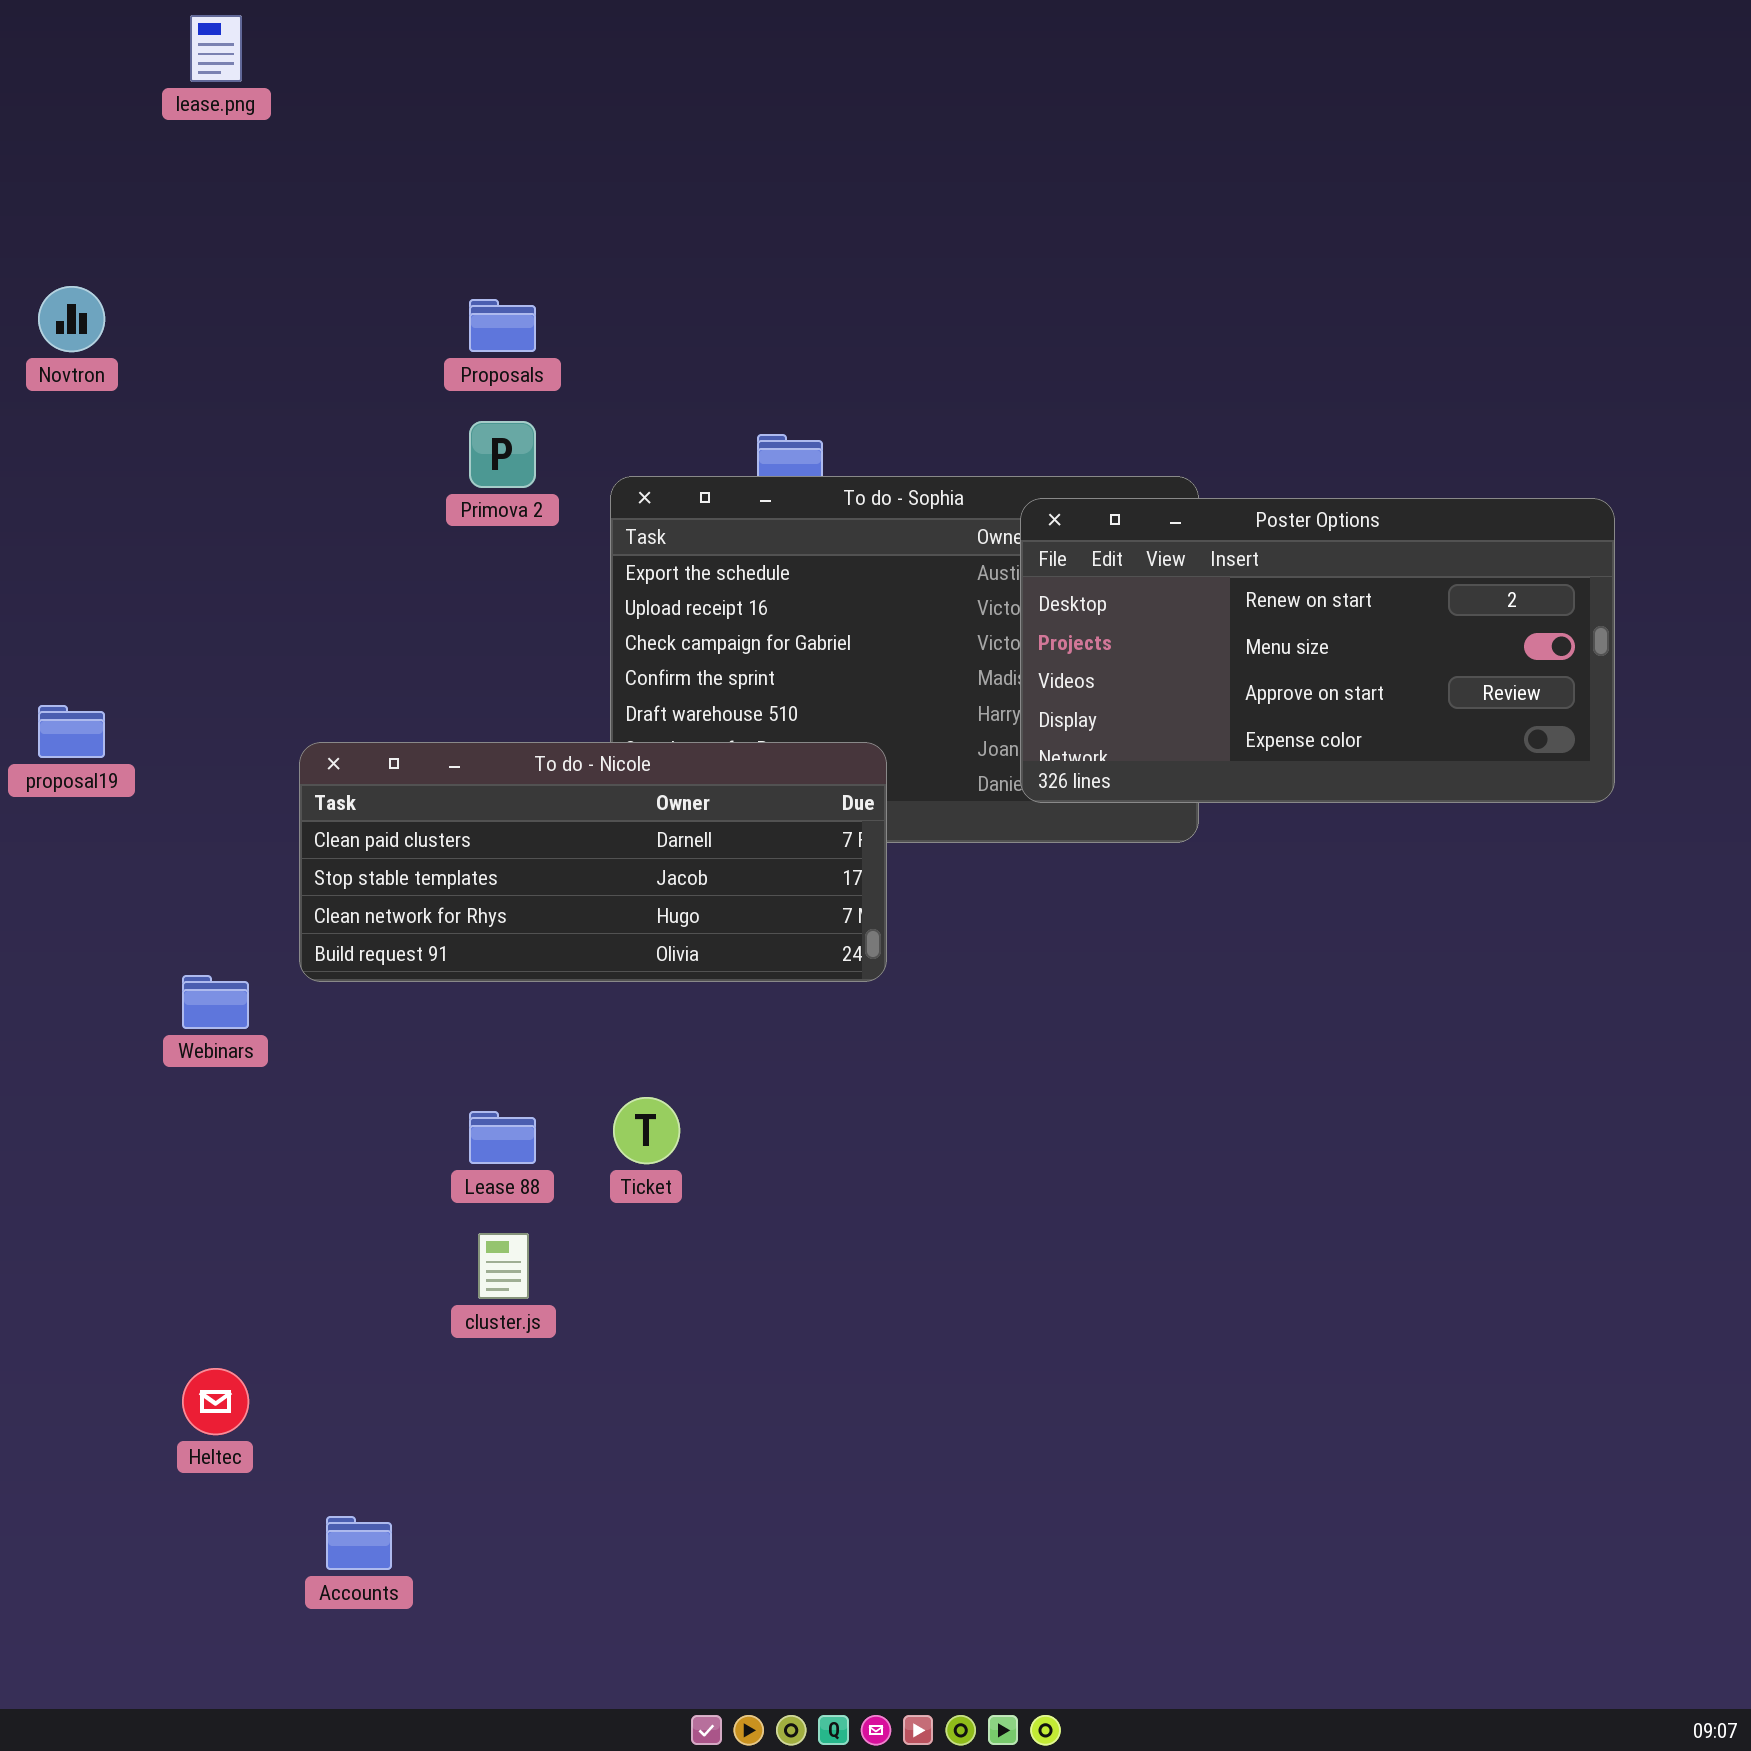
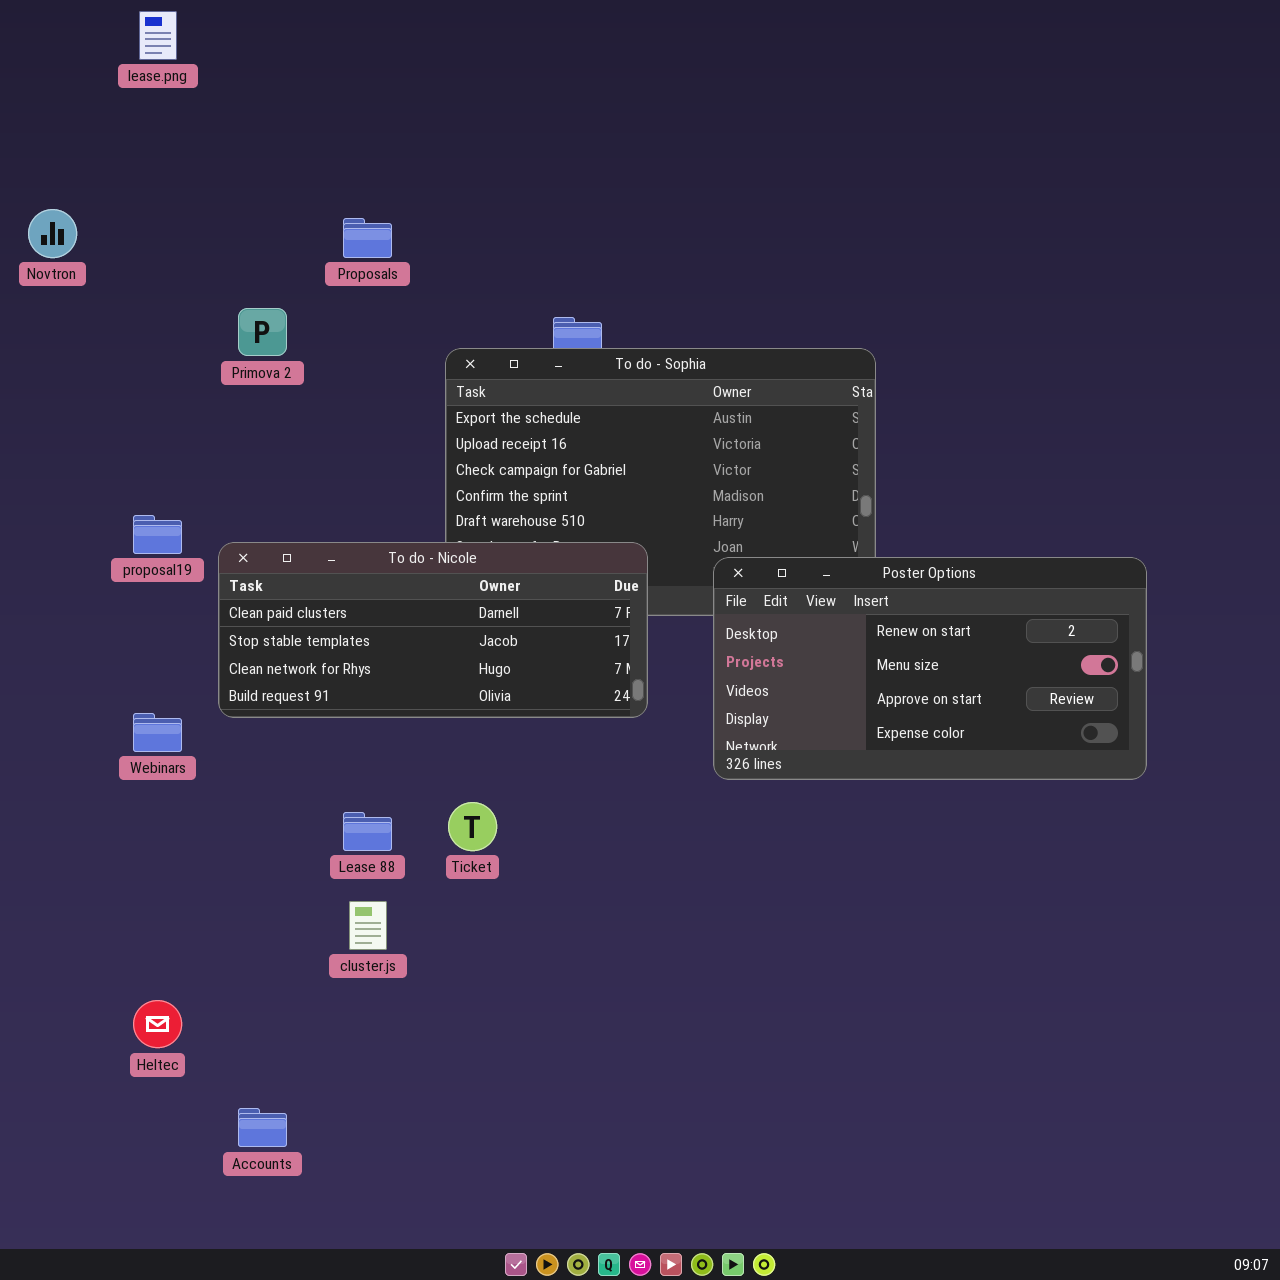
Primova 2: [469,421,536,488] -> [238,308,287,356], moved
Poster Options: [1020,498,1615,803] -> [713,557,1147,780], moved
proposal19: [38,705,105,758] -> [133,515,182,554], moved

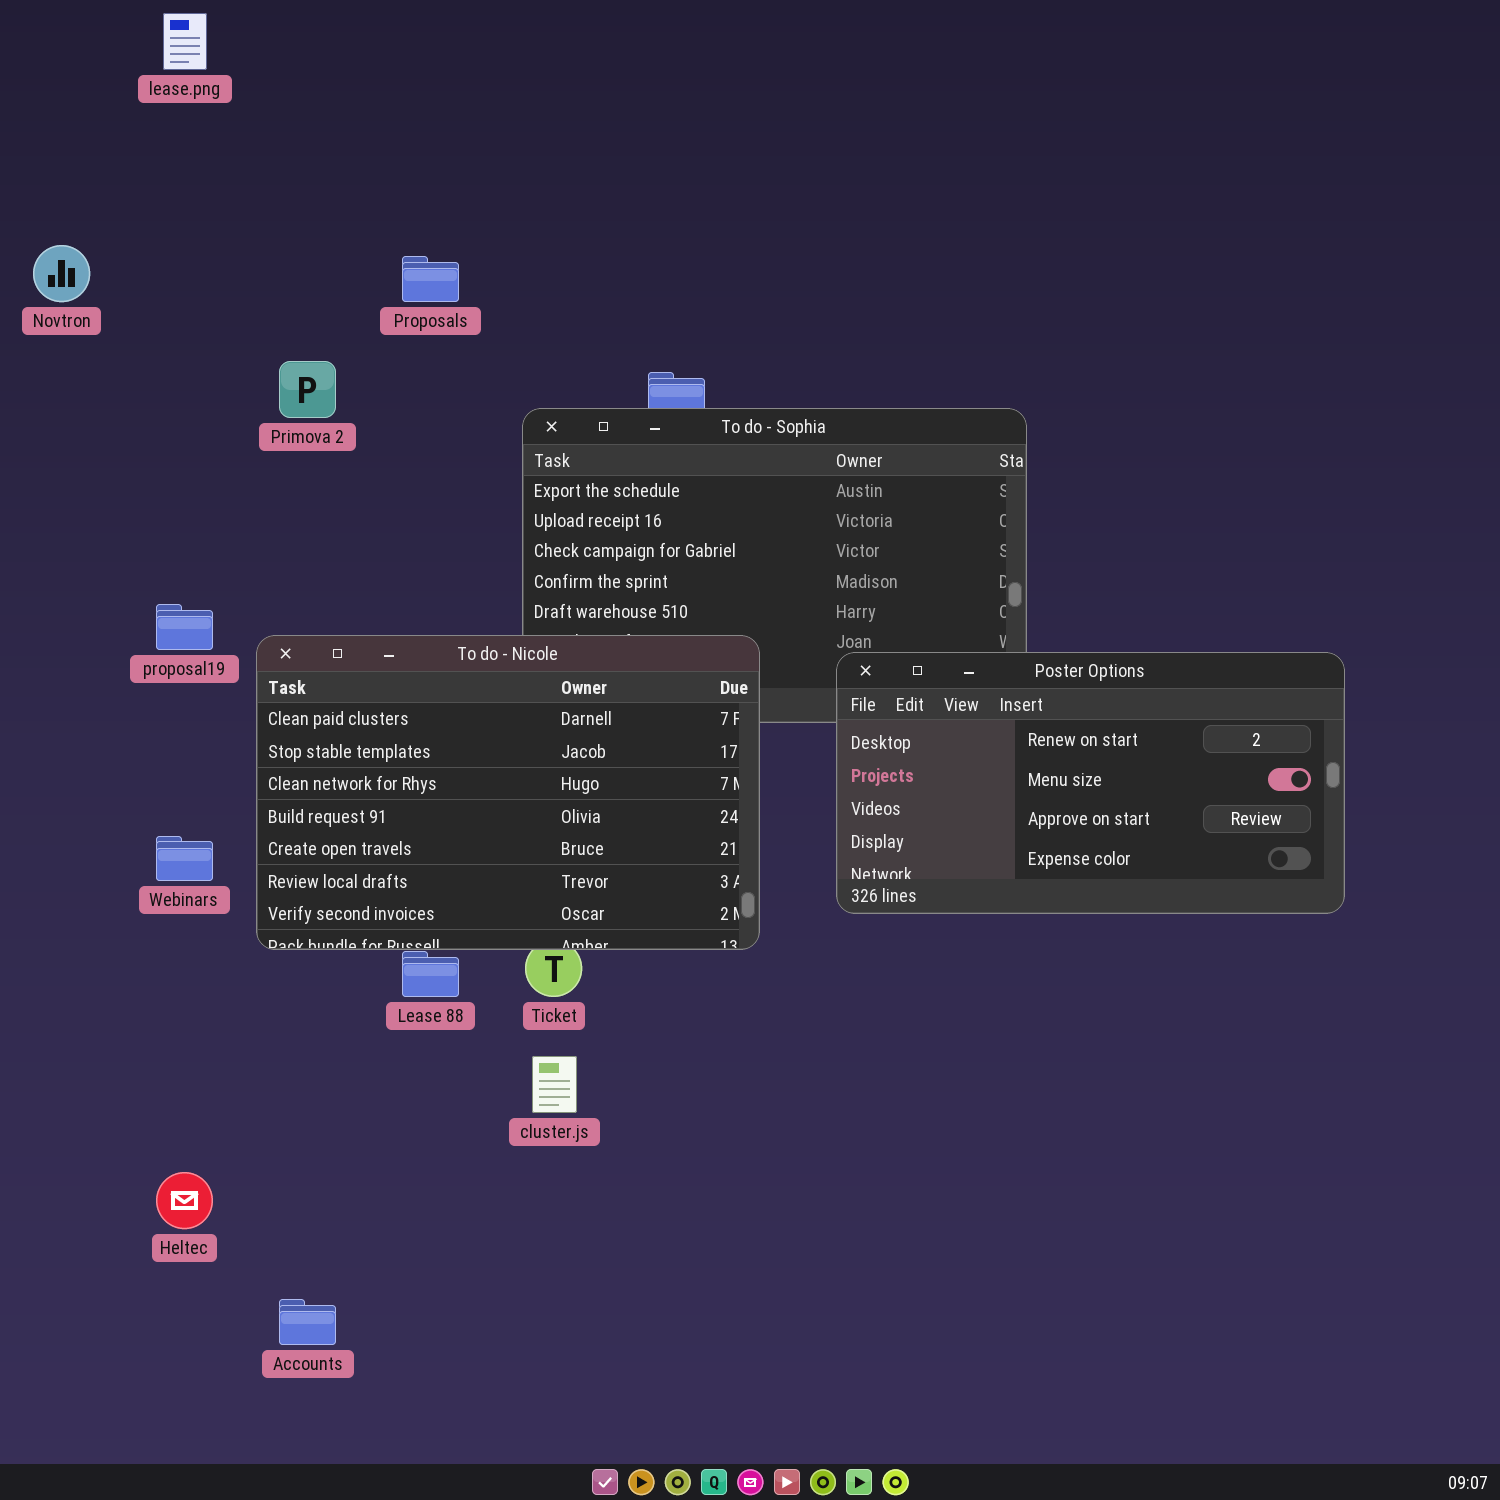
To do - Nicole: [218,542,648,718] -> [256,635,760,950], resized
cluster.js: [349,901,387,950] -> [532,1056,577,1113], moved

